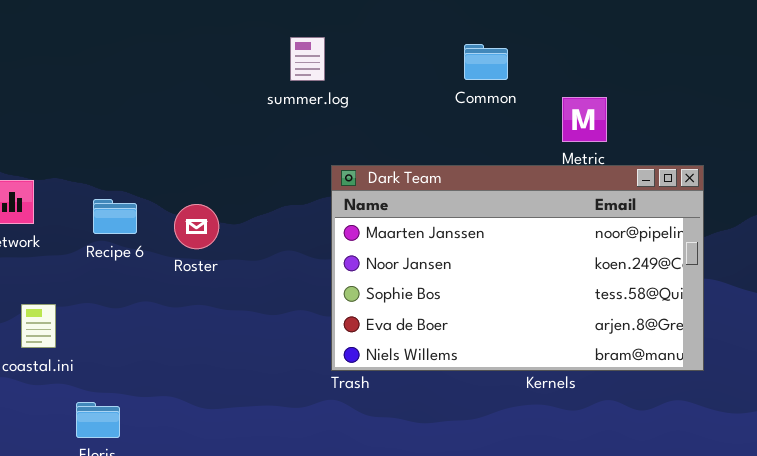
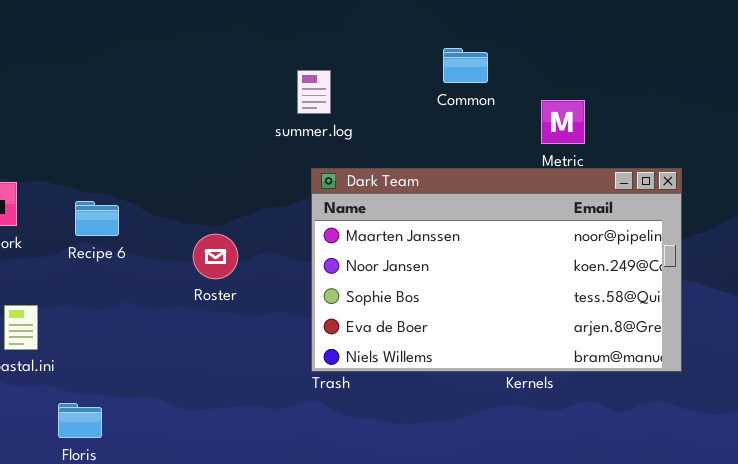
summer.log: [290,37,325,81] -> [297,70,331,114], moved
Roster: [174,204,219,249] -> [193,234,238,279], moved

